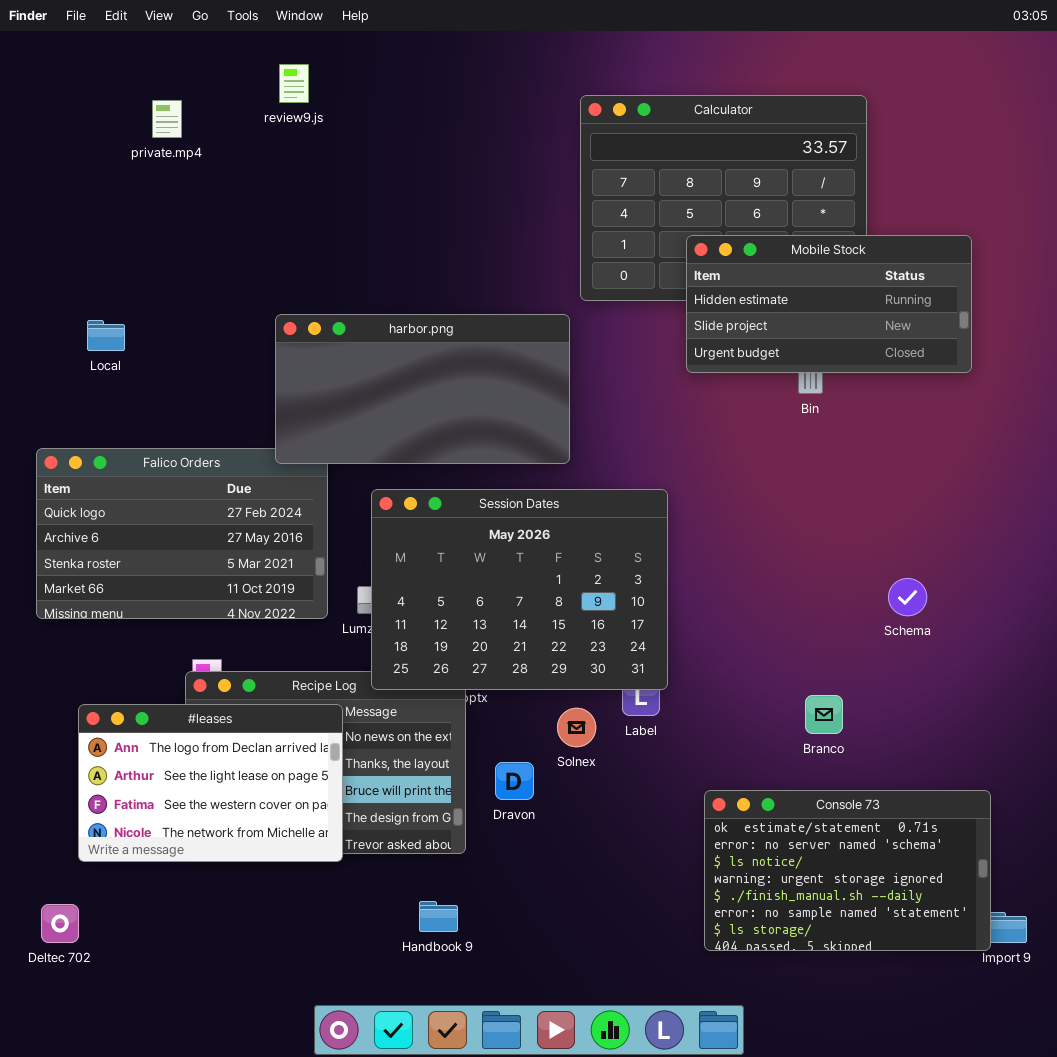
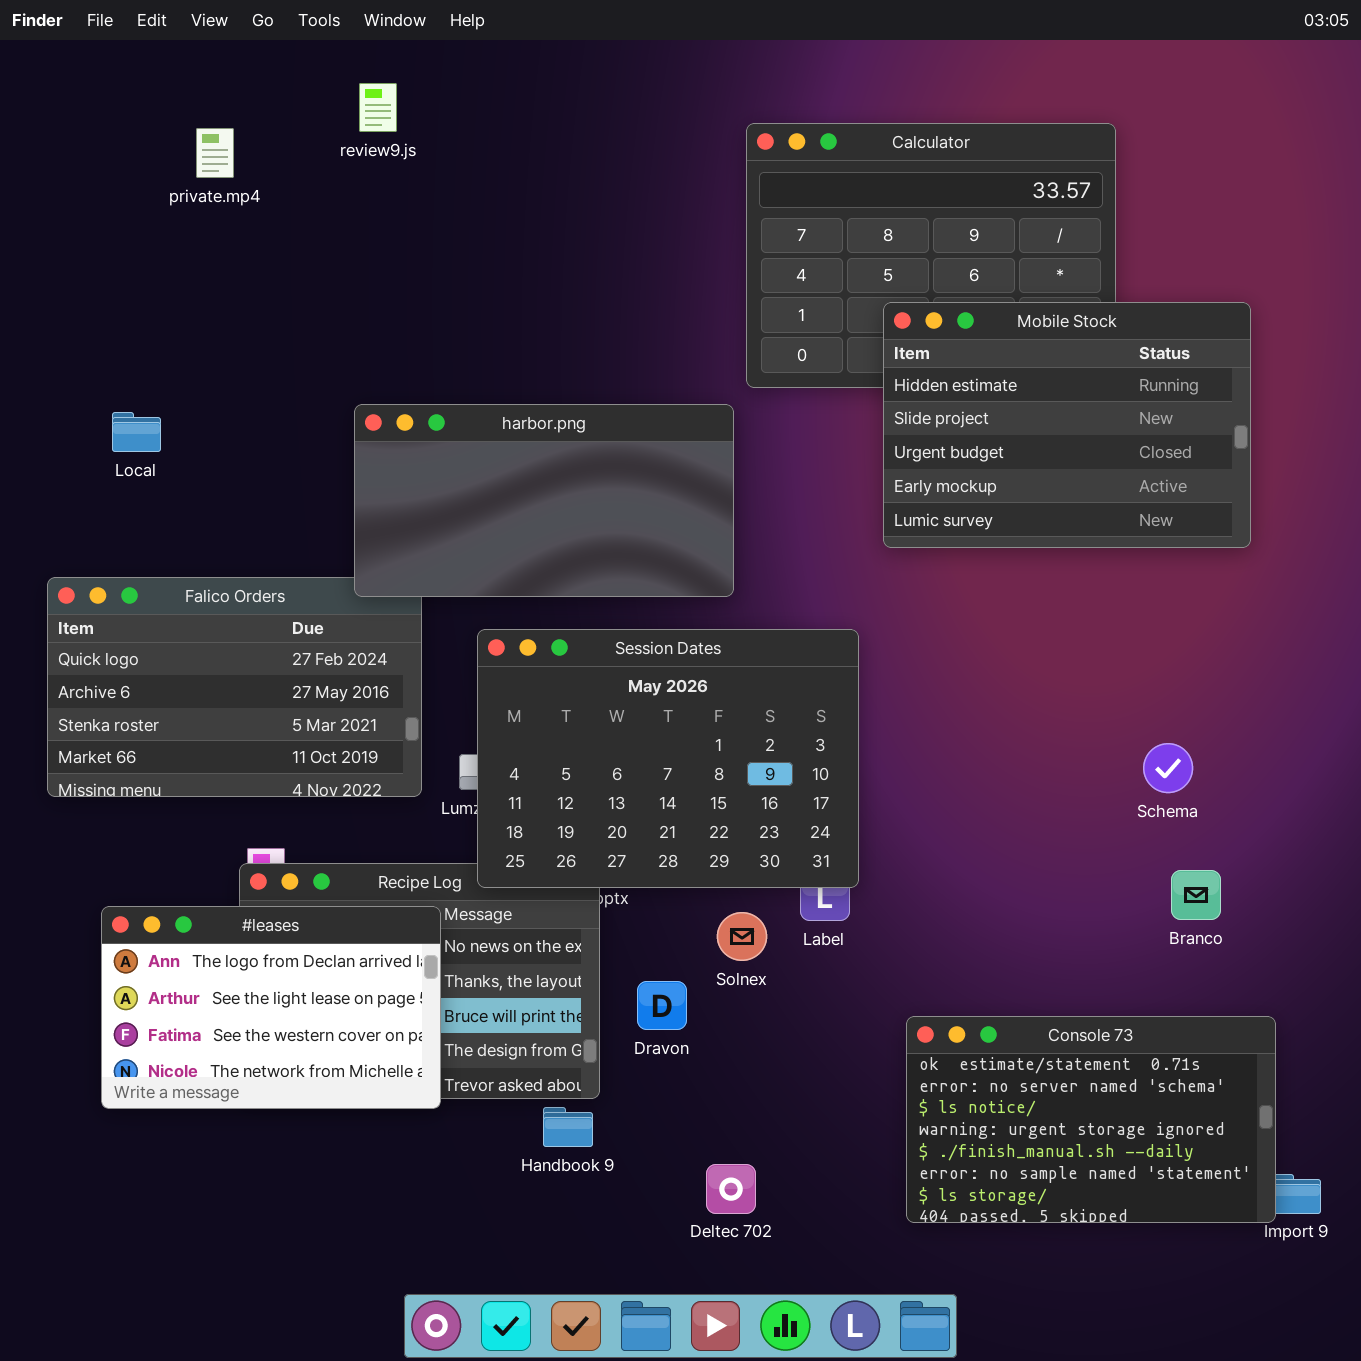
Mobile Stock: [686,235,972,373] -> [883,302,1251,548], resized
Branco: [805,695,843,734] -> [1171,870,1221,920], moved
Handbook 9: [419,901,458,932] -> [543,1107,593,1147], moved
Deltec 702: [41,904,79,943] -> [706,1164,756,1214], moved

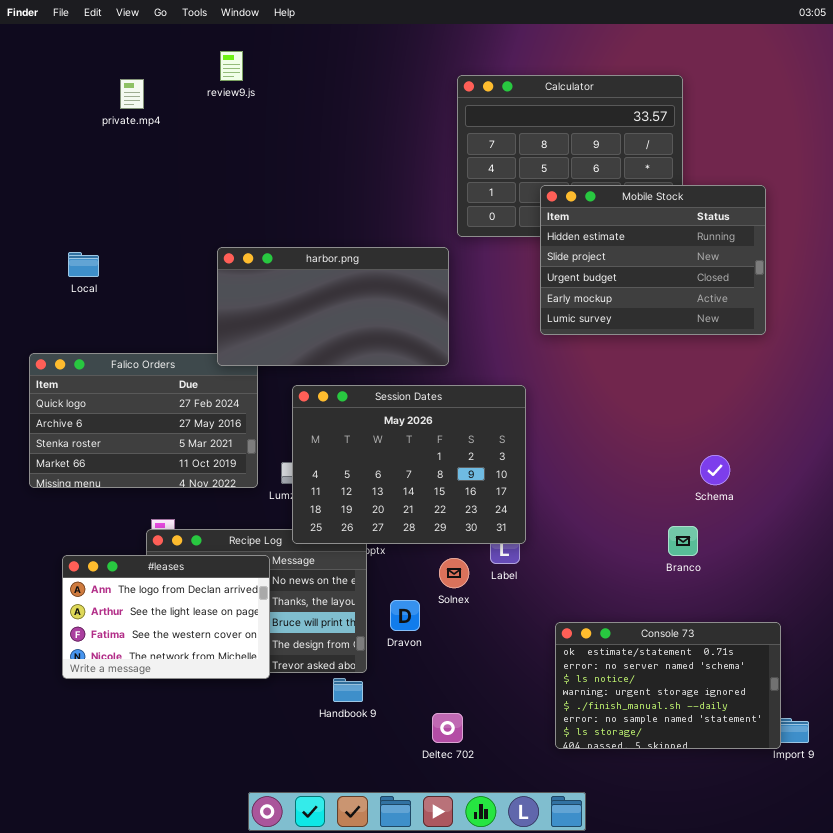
Branco: [1171,870,1221,920] -> [668,526,698,556], moved

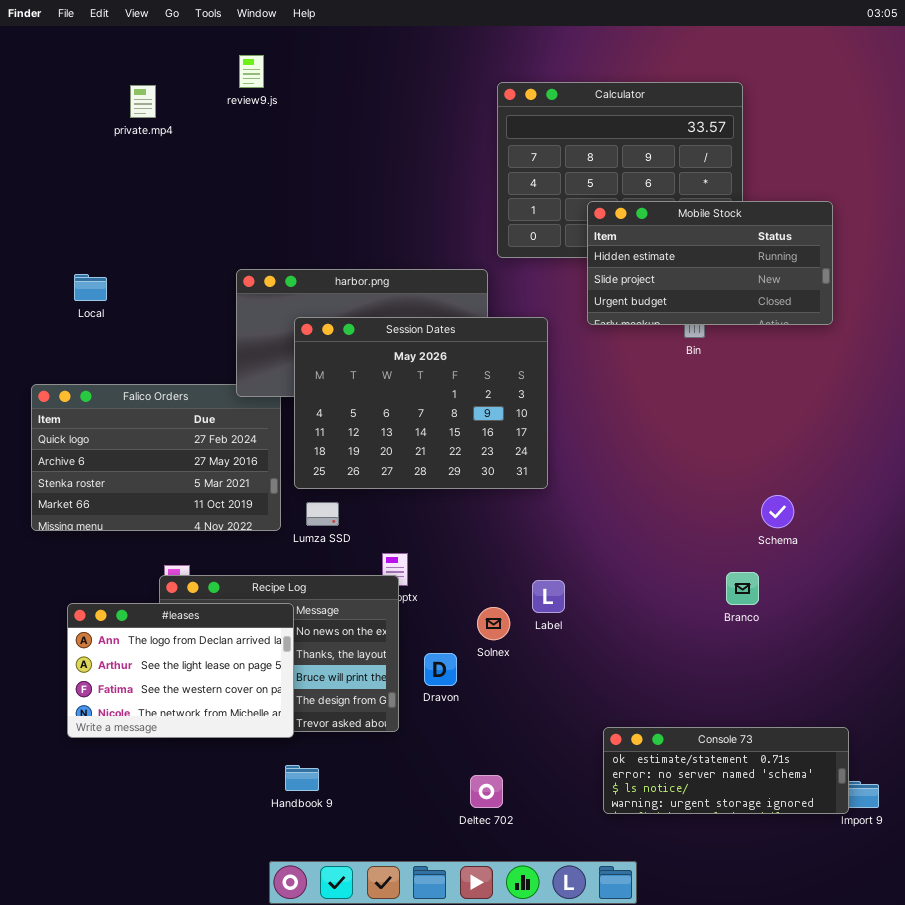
Mobile Stock: [540,185,766,335] -> [587,201,833,325], resized
Session Dates: [292,385,526,544] -> [294,317,548,489], moved
Console 73: [555,622,781,749] -> [603,727,849,814], resized
Handbook 9: [333,678,363,702] -> [285,765,319,791], moved

